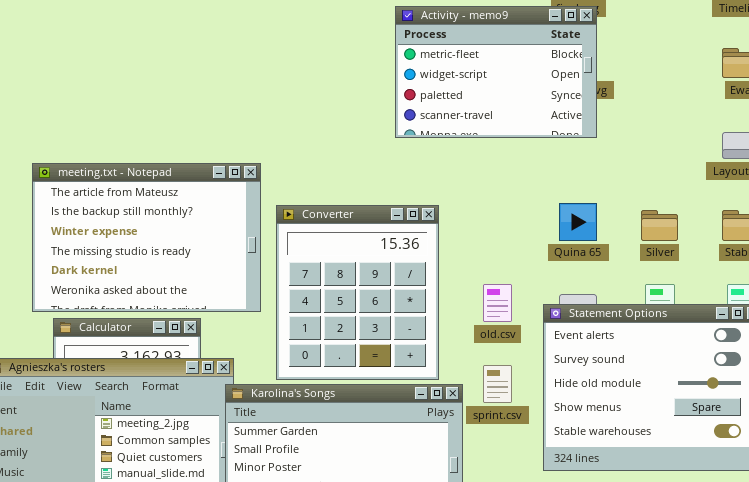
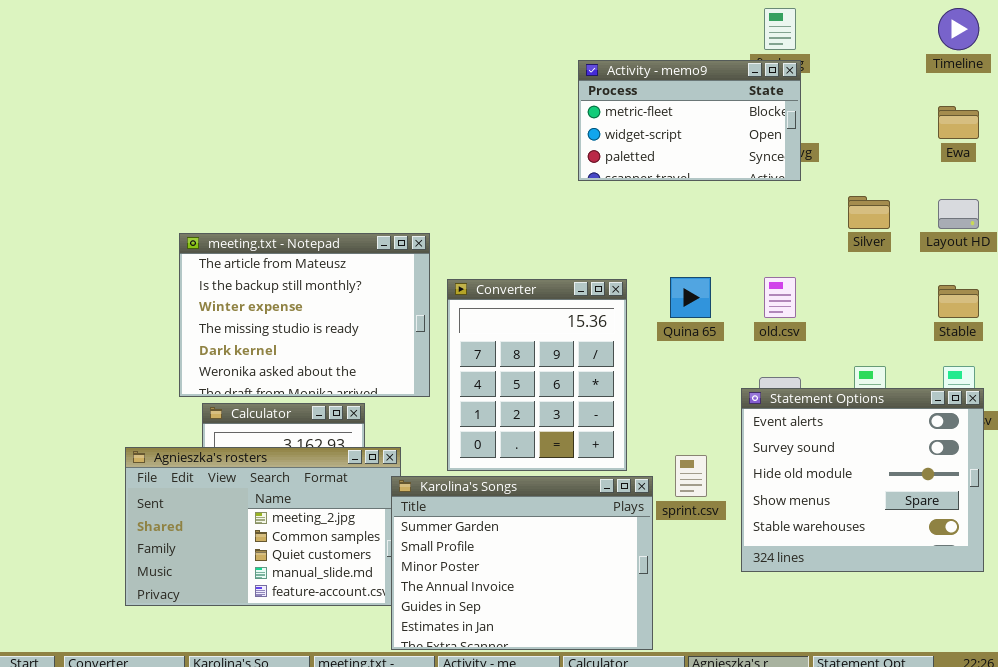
Activity - memo9: [395,6,597,138] -> [578,60,801,181], resized
Quina 65: [559,203,597,241] -> [670,277,711,318], moved
Silver: [641,210,678,241] -> [848,196,890,229], moved
old.csv: [483,284,512,322] -> [764,277,796,318], moved

